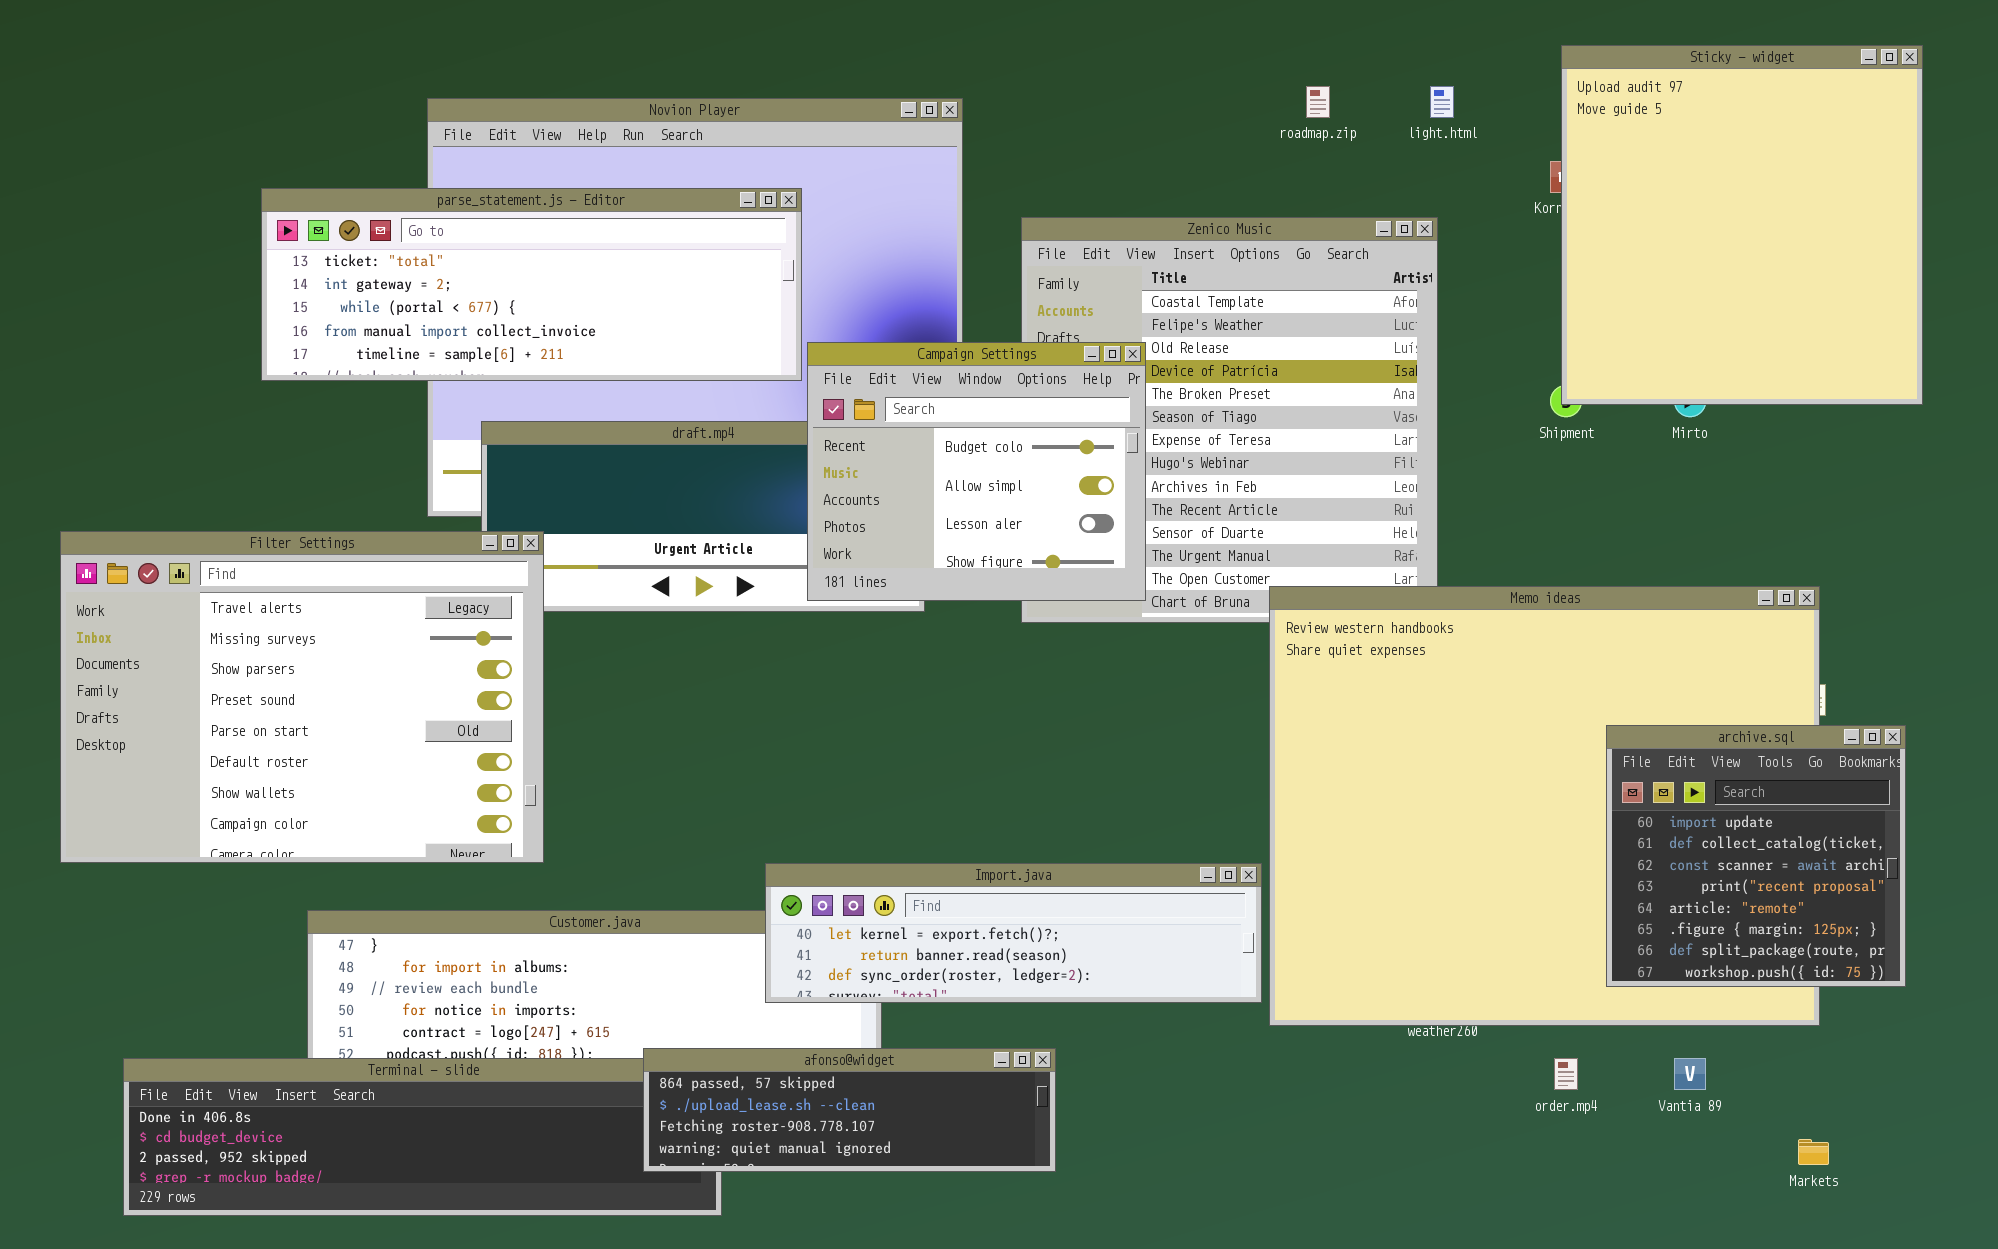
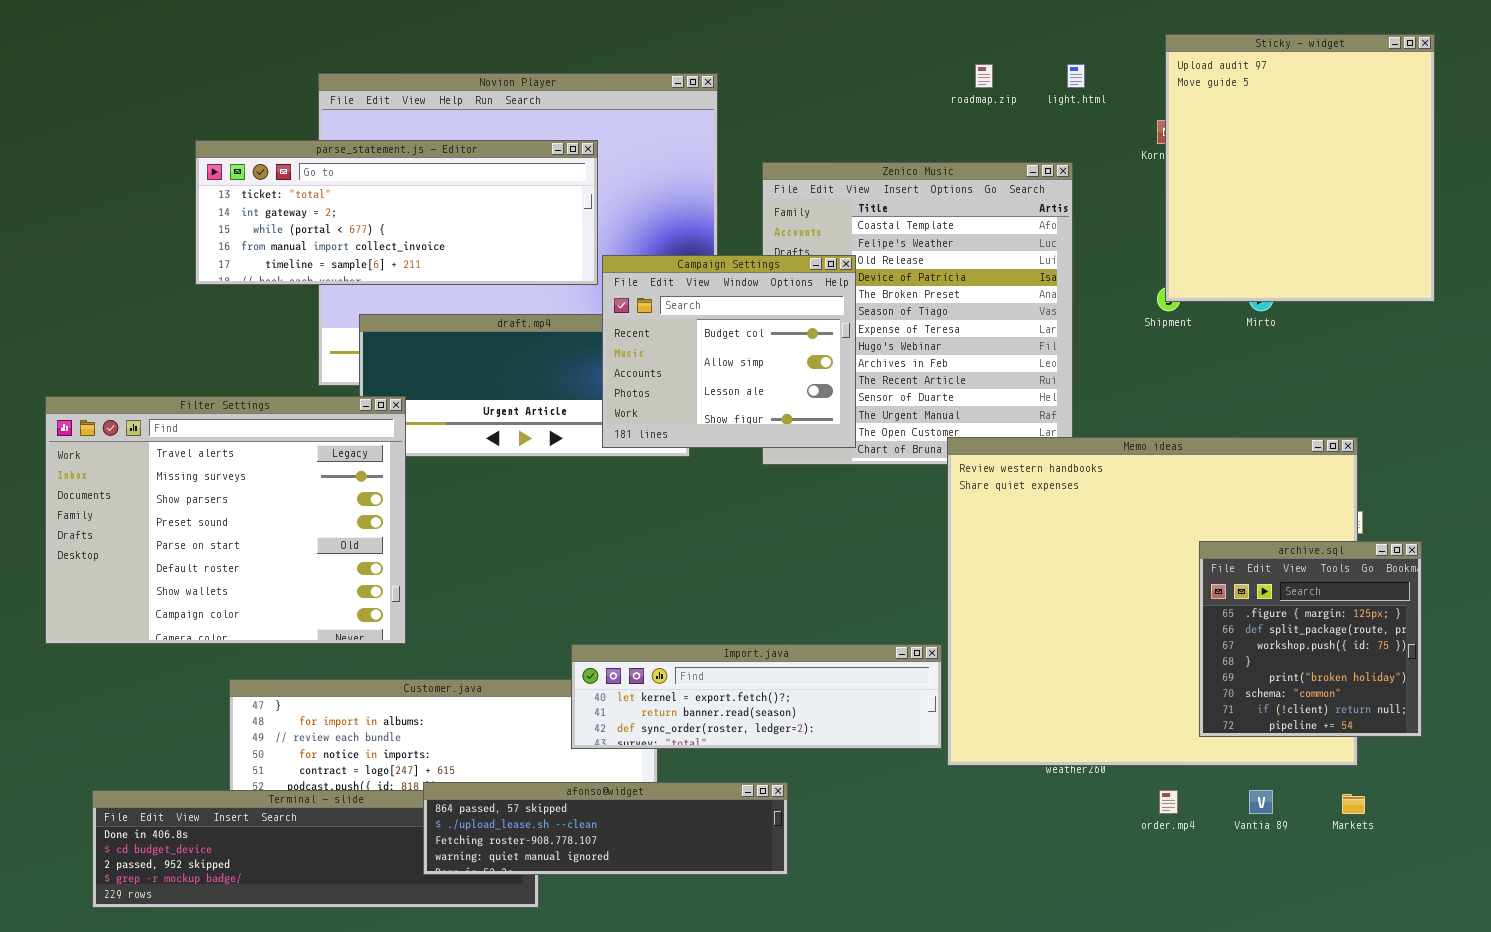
archive.sql: [1606,725,1906,987] -> [1199,541,1422,737], scrolled down 5 rows
afonso@widget: [643,1048,1056,1172] -> [423,782,788,875], resized
Markets: [1798,1139,1829,1165] -> [1342,794,1365,814], moved

